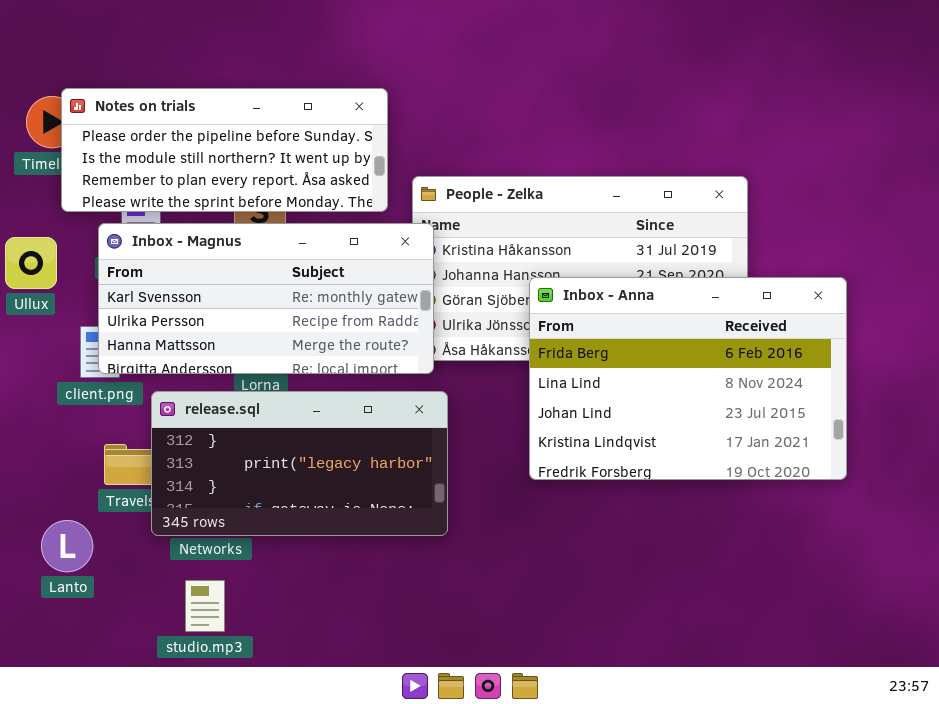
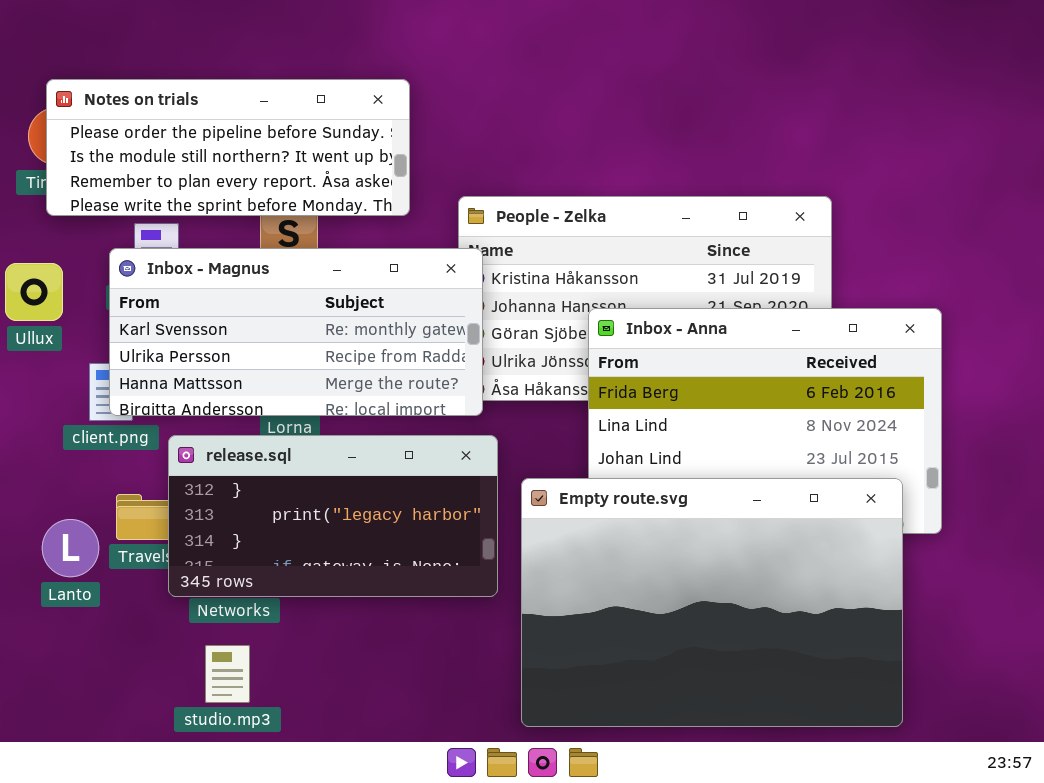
Notes on trials: [61,88,388,212] -> [46,79,410,216], moved
Empty route.svg: none -> [521,478,903,727], opened
Lanto: [41,520,93,572] -> [42,519,99,577], moved

